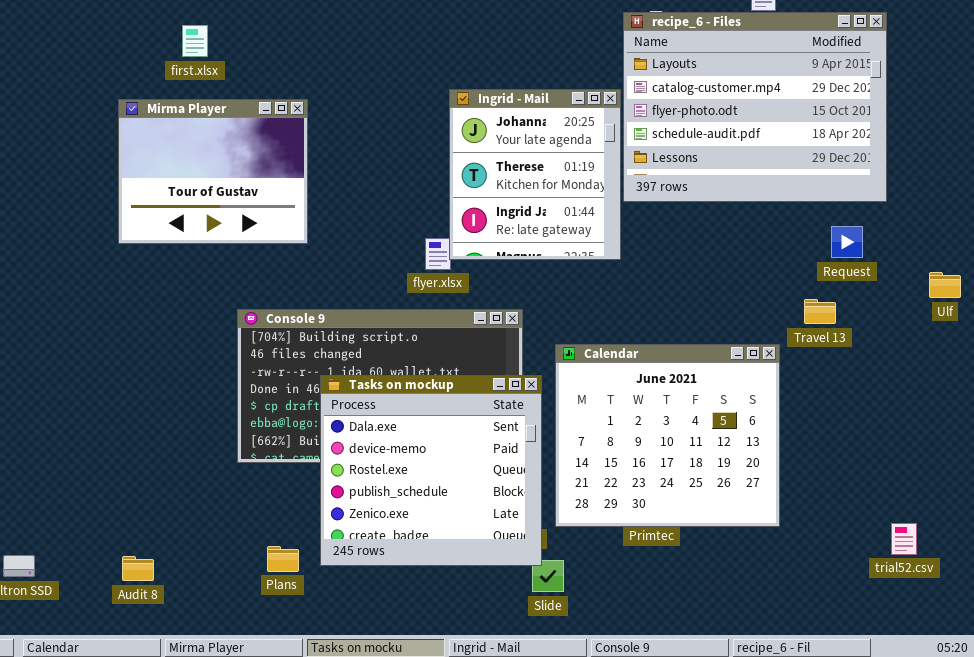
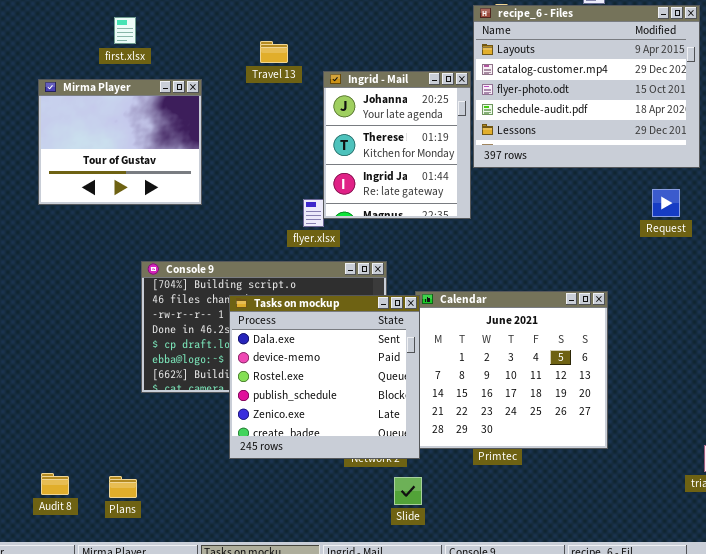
first.xlsx: [182,25,208,57] -> [114,17,136,44], moved
Travel 13: [804,299,836,324] -> [260,41,288,63], moved
Tasks on mockup: [320,375,542,566] -> [229,295,420,459], moved
Plans: [267,546,299,572] -> [109,476,137,498], moved

